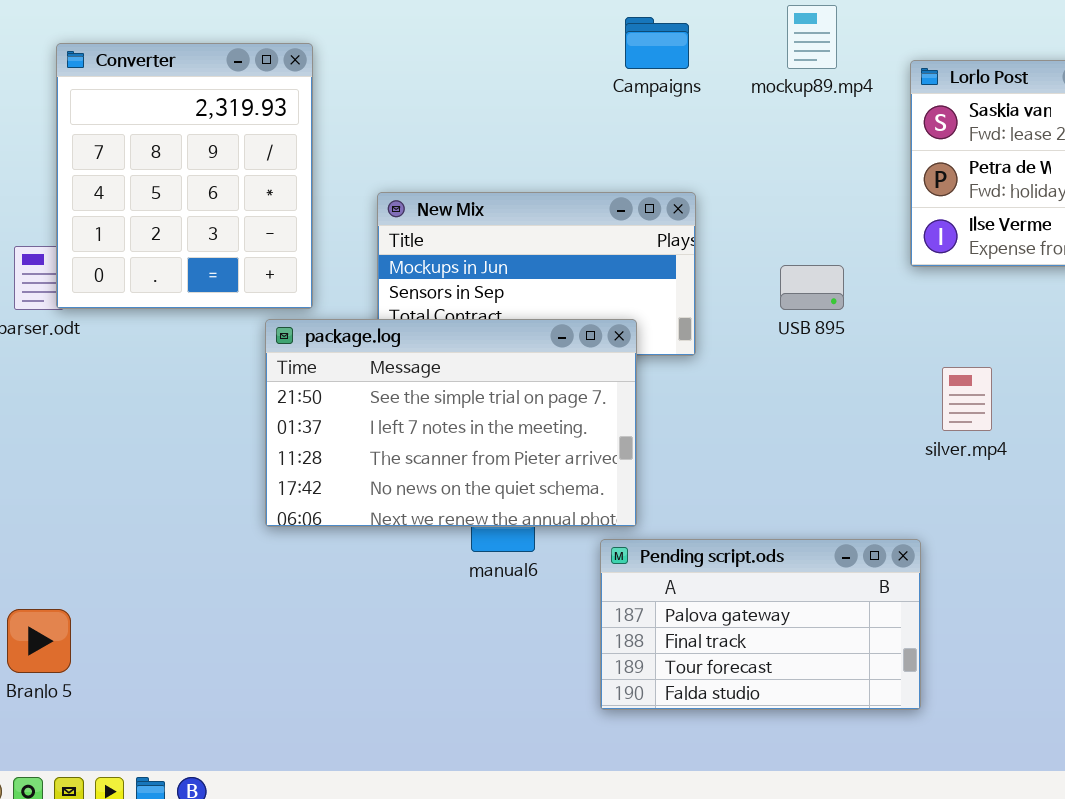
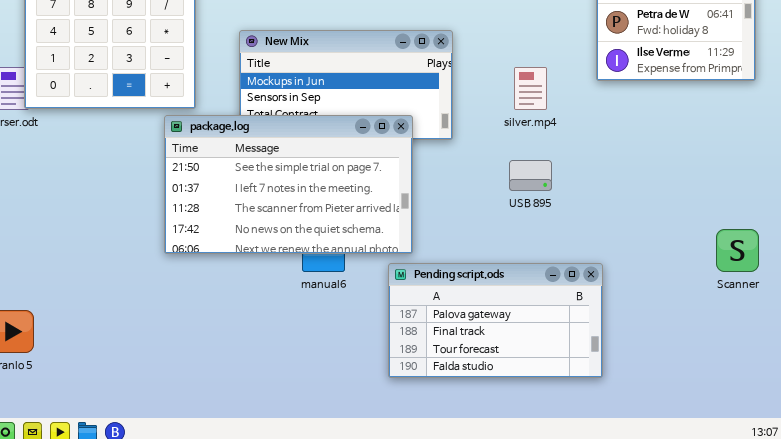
USB 895: [780,265,844,310] -> [509,160,552,191], moved
silver.mp4: [942,367,992,431] -> [514,67,547,110], moved

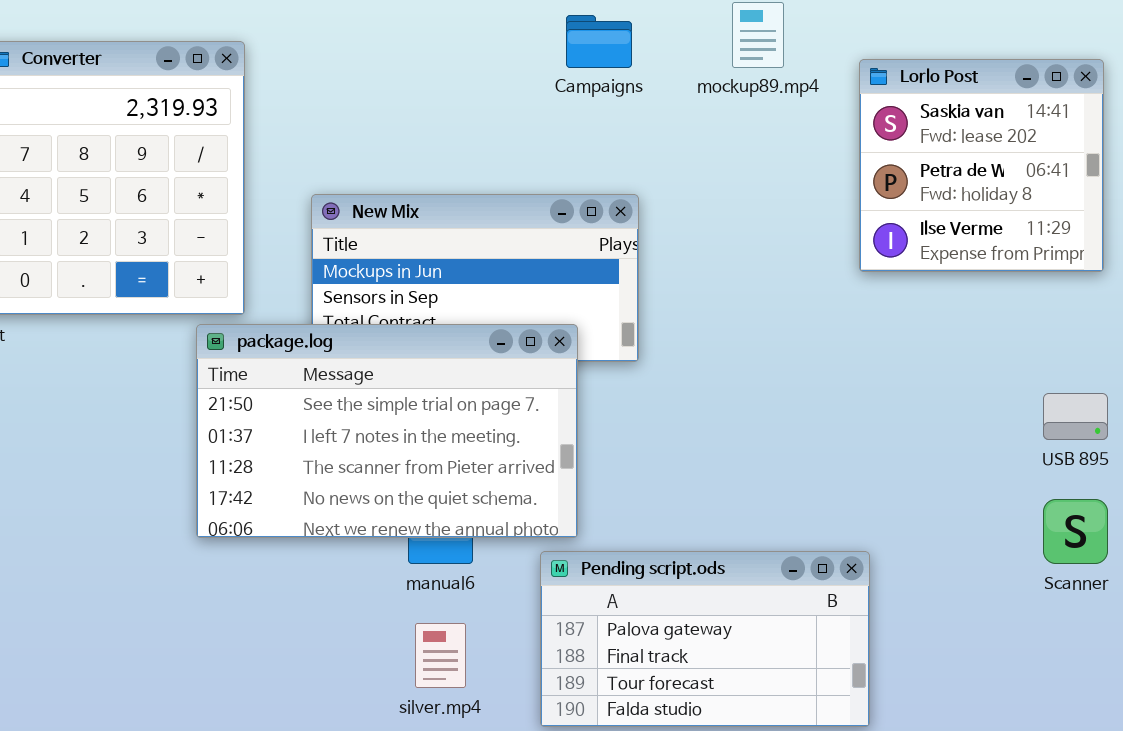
silver.mp4: [514,67,547,110] -> [415,623,466,688], moved
USB 895: [509,160,552,191] -> [1043,393,1108,440], moved

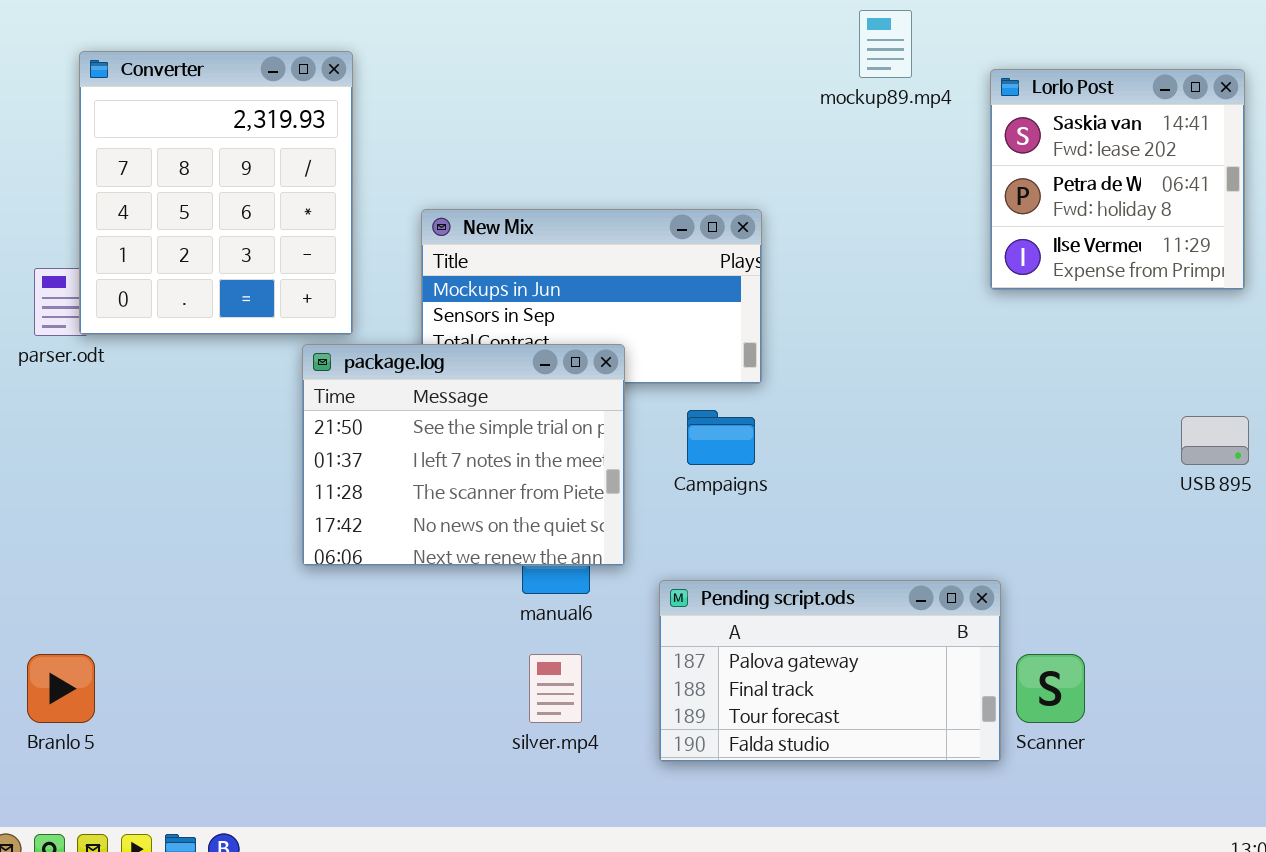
Campaigns: [566,15,632,68] -> [687,410,755,465], moved
package.log: [196,324,578,538] -> [302,344,625,566], resized
Scanner: [1043,499,1108,564] -> [1016,654,1085,723], moved

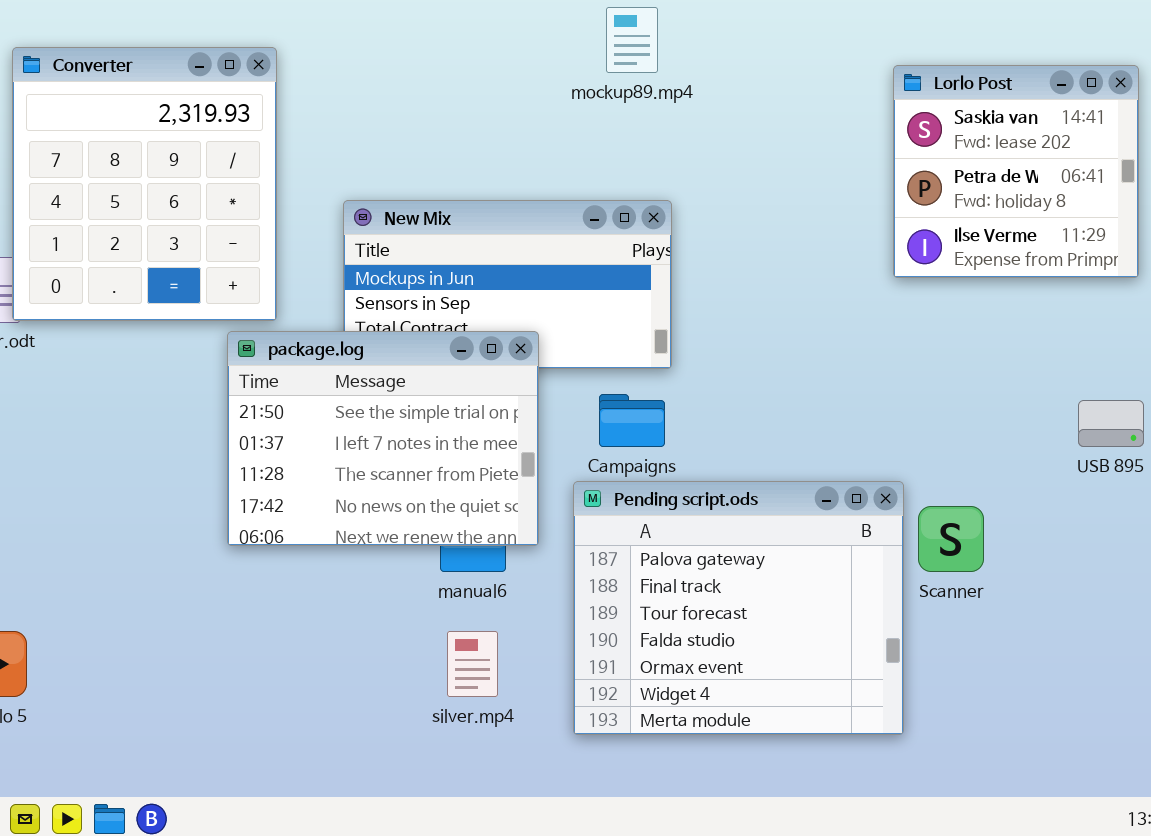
mockup89.mp4: [859,10,912,78] -> [606,7,658,73], moved
Pending script.ods: [659,580,1001,762] -> [573,481,904,735], resized
Scanner: [1016,654,1085,723] -> [918,506,984,572], moved

